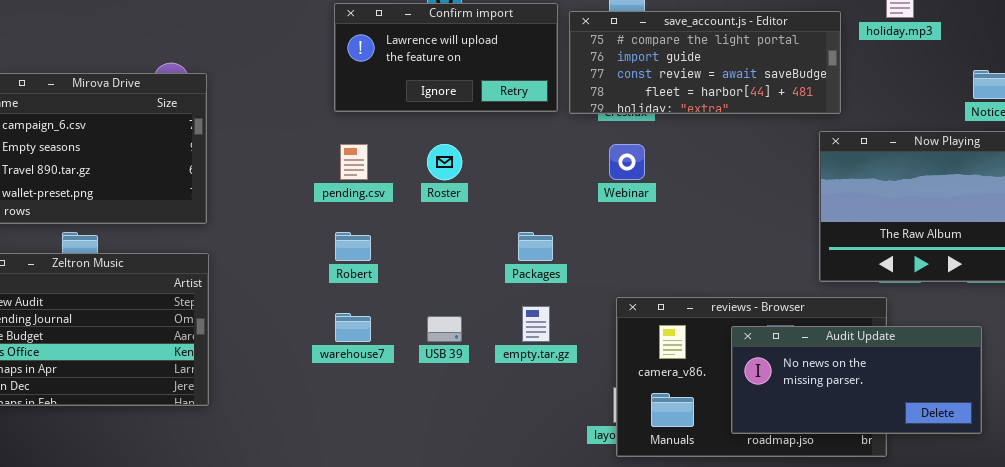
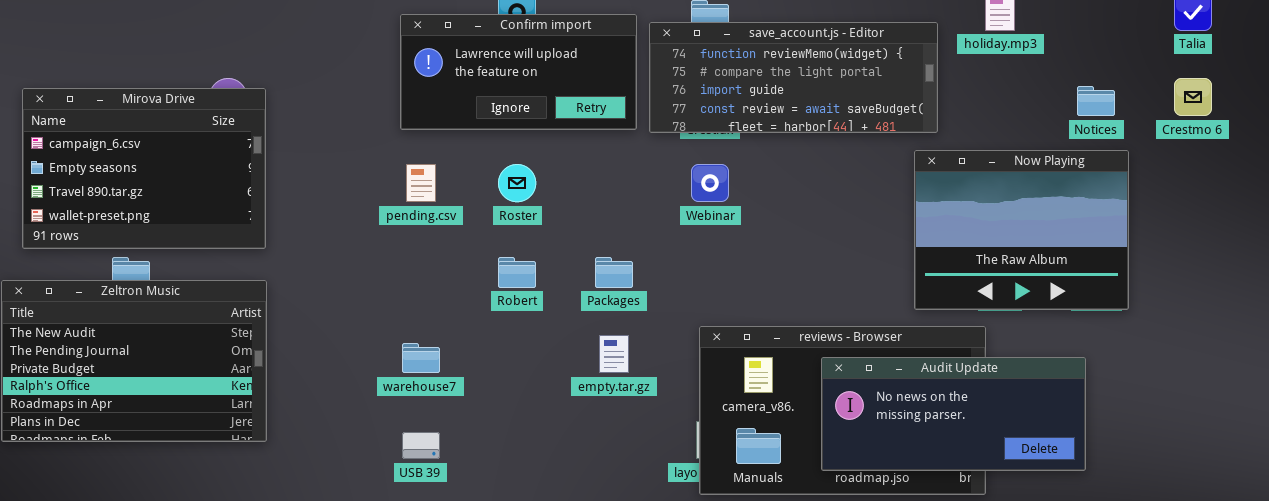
save_account.js - Editor: [569,11,841,114] -> [649,22,938,133], scrolled up 1 row
Robert: [335,232,371,261] -> [498,257,536,288], moved
USB 39: [427,316,462,342] -> [402,432,440,459], moved

